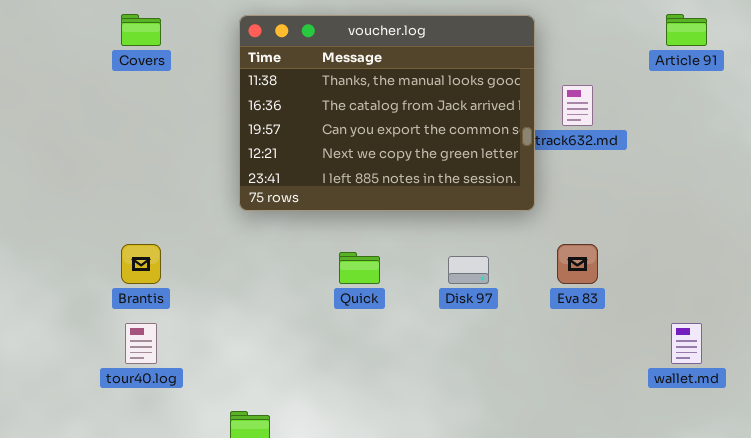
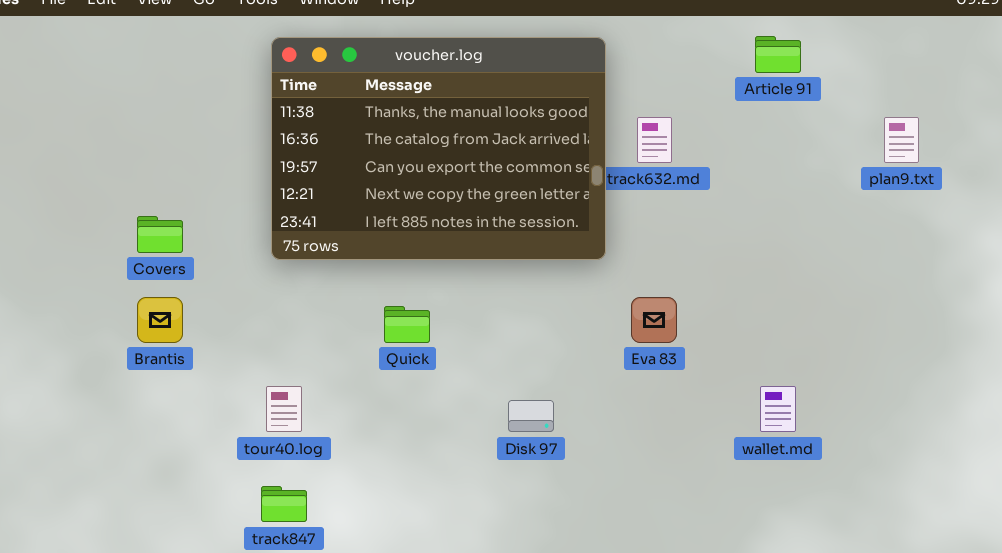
Covers: [121,14,161,46] -> [137,216,183,253], moved
Disk 97: [448,256,489,284] -> [508,400,554,432], moved
tour40.log: [125,323,157,364] -> [266,386,302,432], moved

